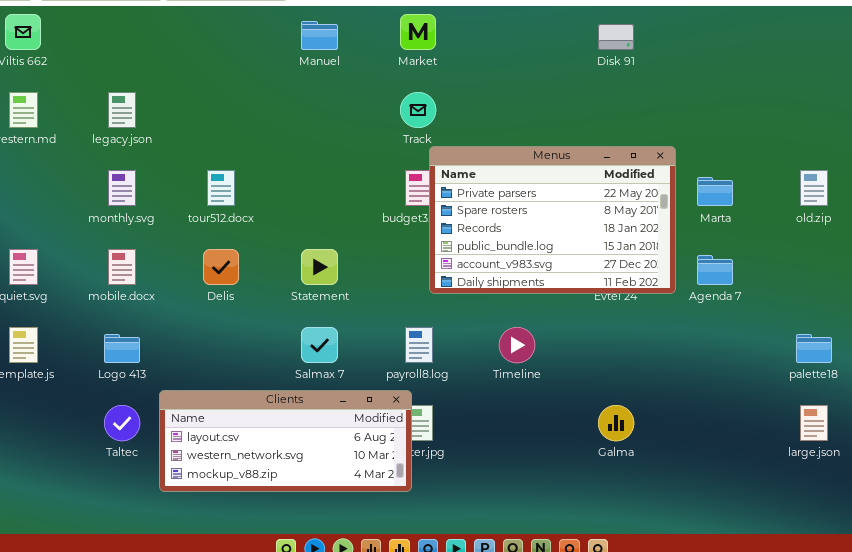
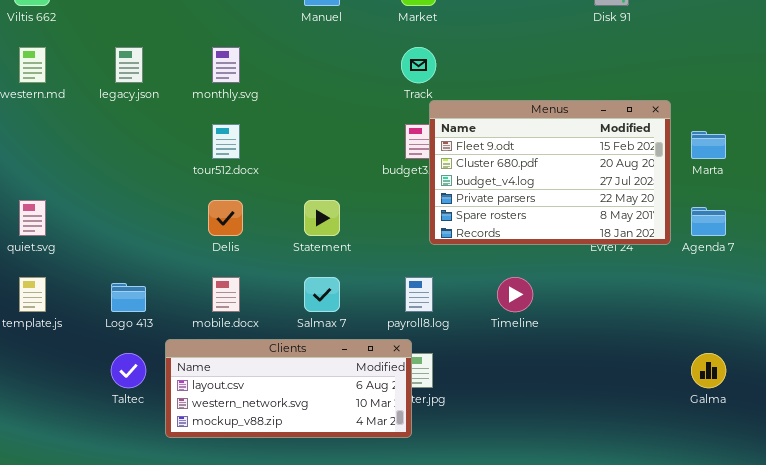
Menus: [429,146,676,294] -> [429,100,671,245], scrolled up 3 rows
monthly.svg: [108,170,136,206] -> [212,47,240,83], moved
mobile.docx: [108,249,136,285] -> [212,277,240,312], moved
Galma: [598,405,634,441] -> [691,353,726,388], moved

